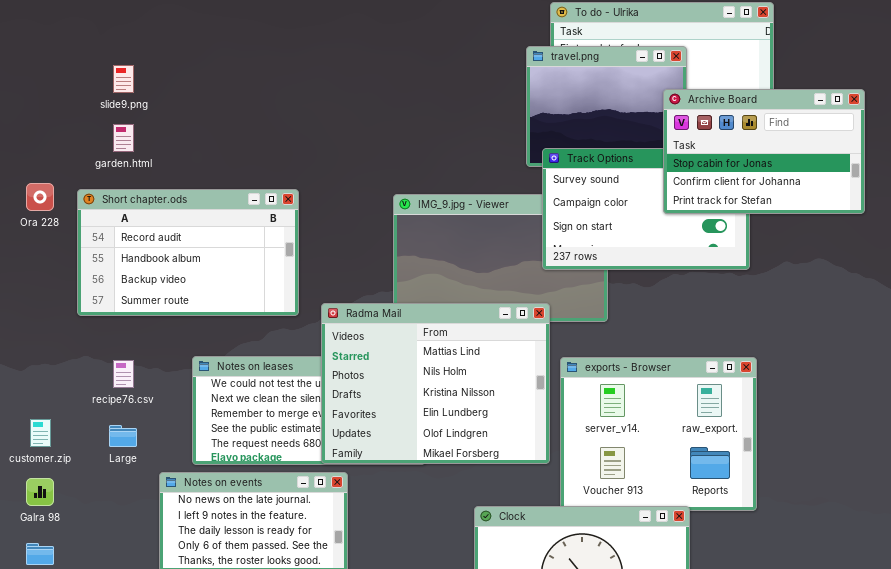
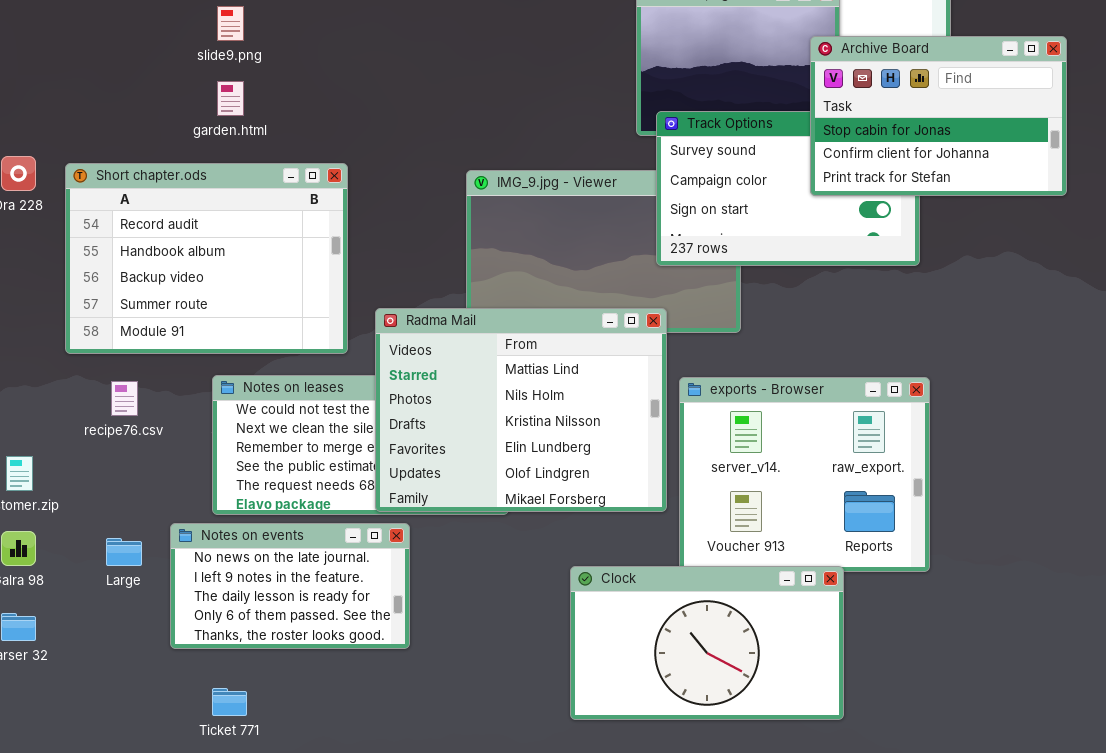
slide9.png: [113,65,134,93] -> [217,6,244,41], moved
garden.html: [113,124,134,152] -> [217,81,244,116], moved
Short chapter.ods: [77,189,299,316] -> [65,163,348,354], resized
Large: [109,425,137,447] -> [106,538,142,566], moved

